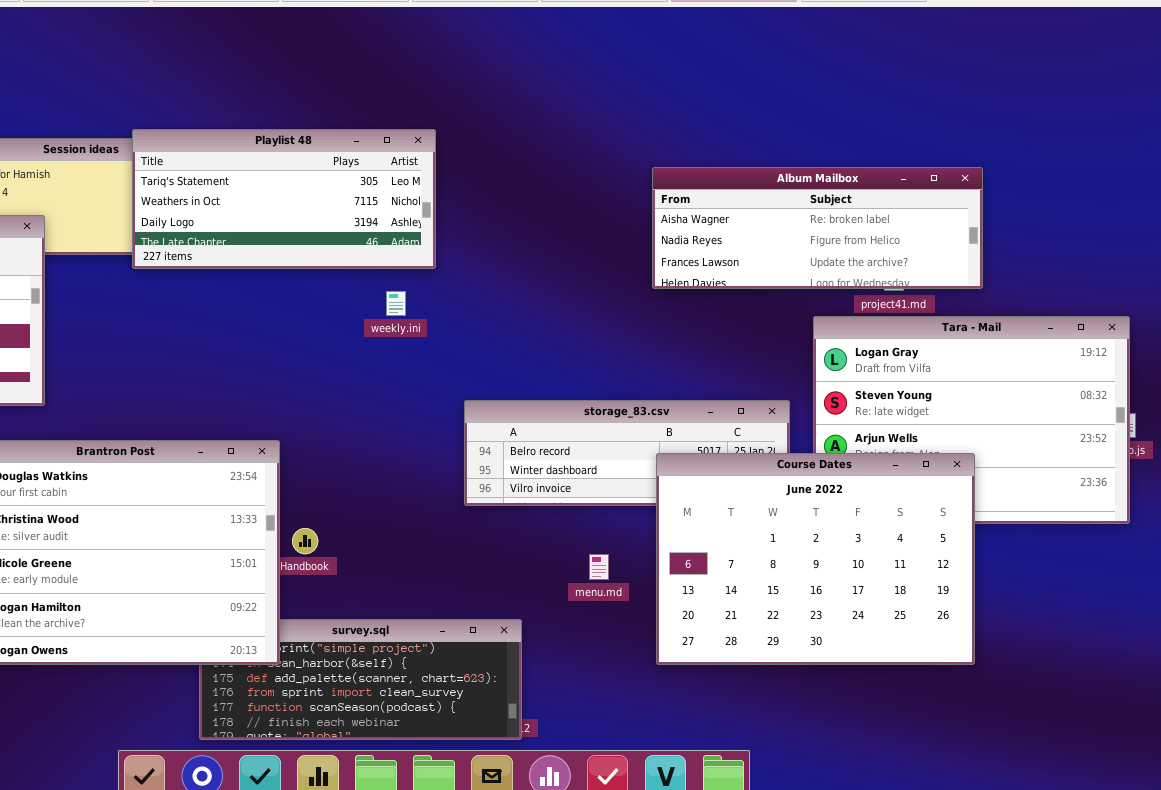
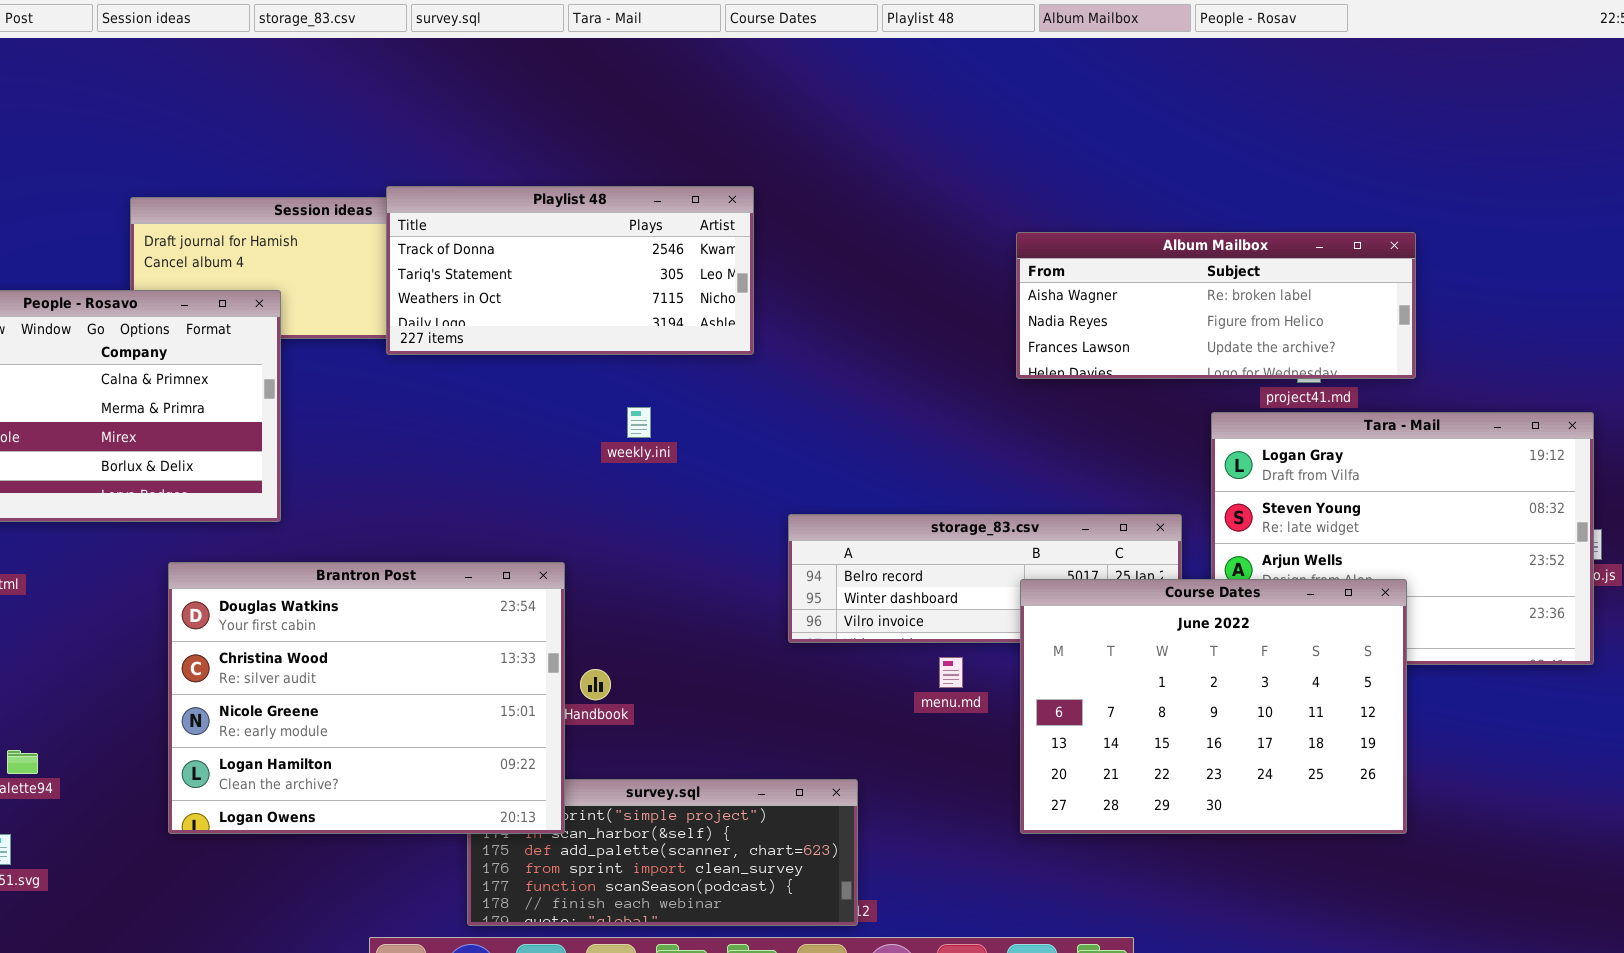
Playlist 48: [132,129,436,269] -> [386,186,754,355], scrolled up 1 row
weekly.ini: [386,291,406,316] -> [627,407,651,438], moved
menu.md: [589,554,609,580] -> [939,657,963,688], moved

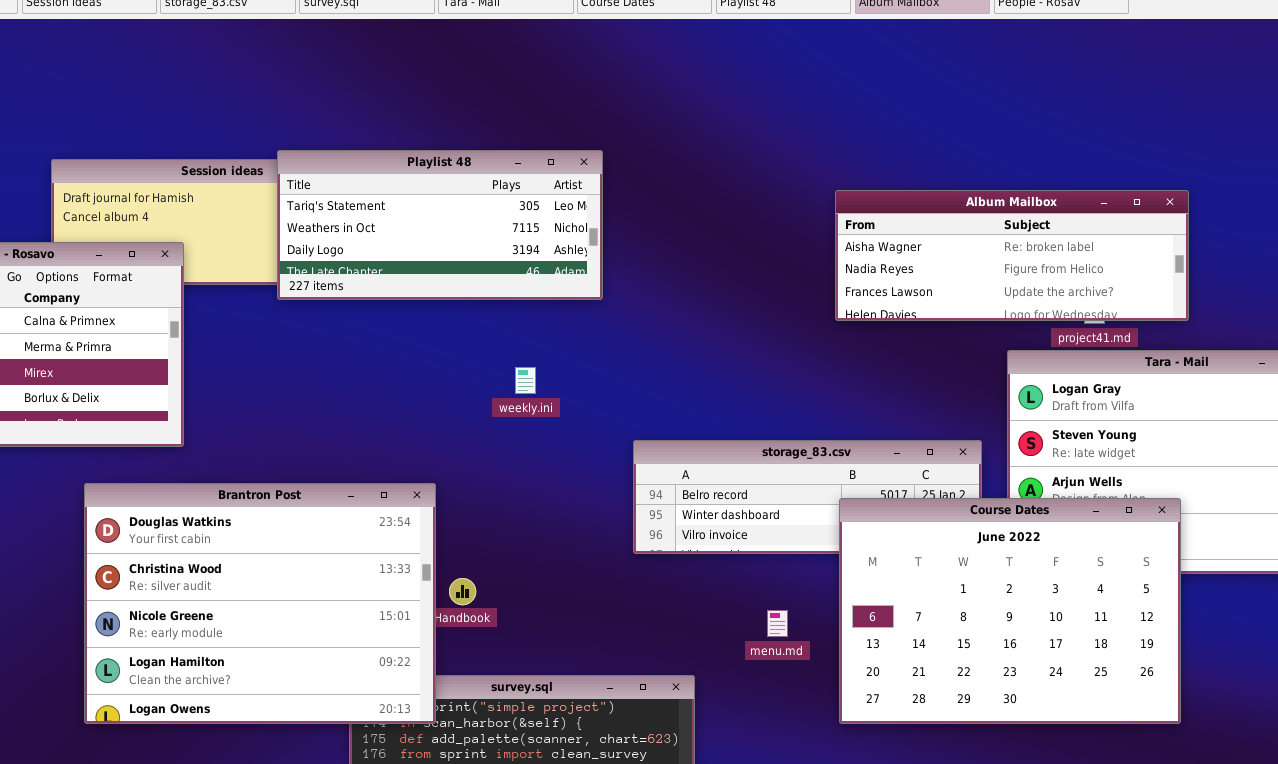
Playlist 48: [386,186,754,355] -> [277,150,603,300], scrolled down 1 row
weekly.ini: [627,407,651,438] -> [515,367,536,394], moved
menu.md: [939,657,963,688] -> [767,610,788,637], moved

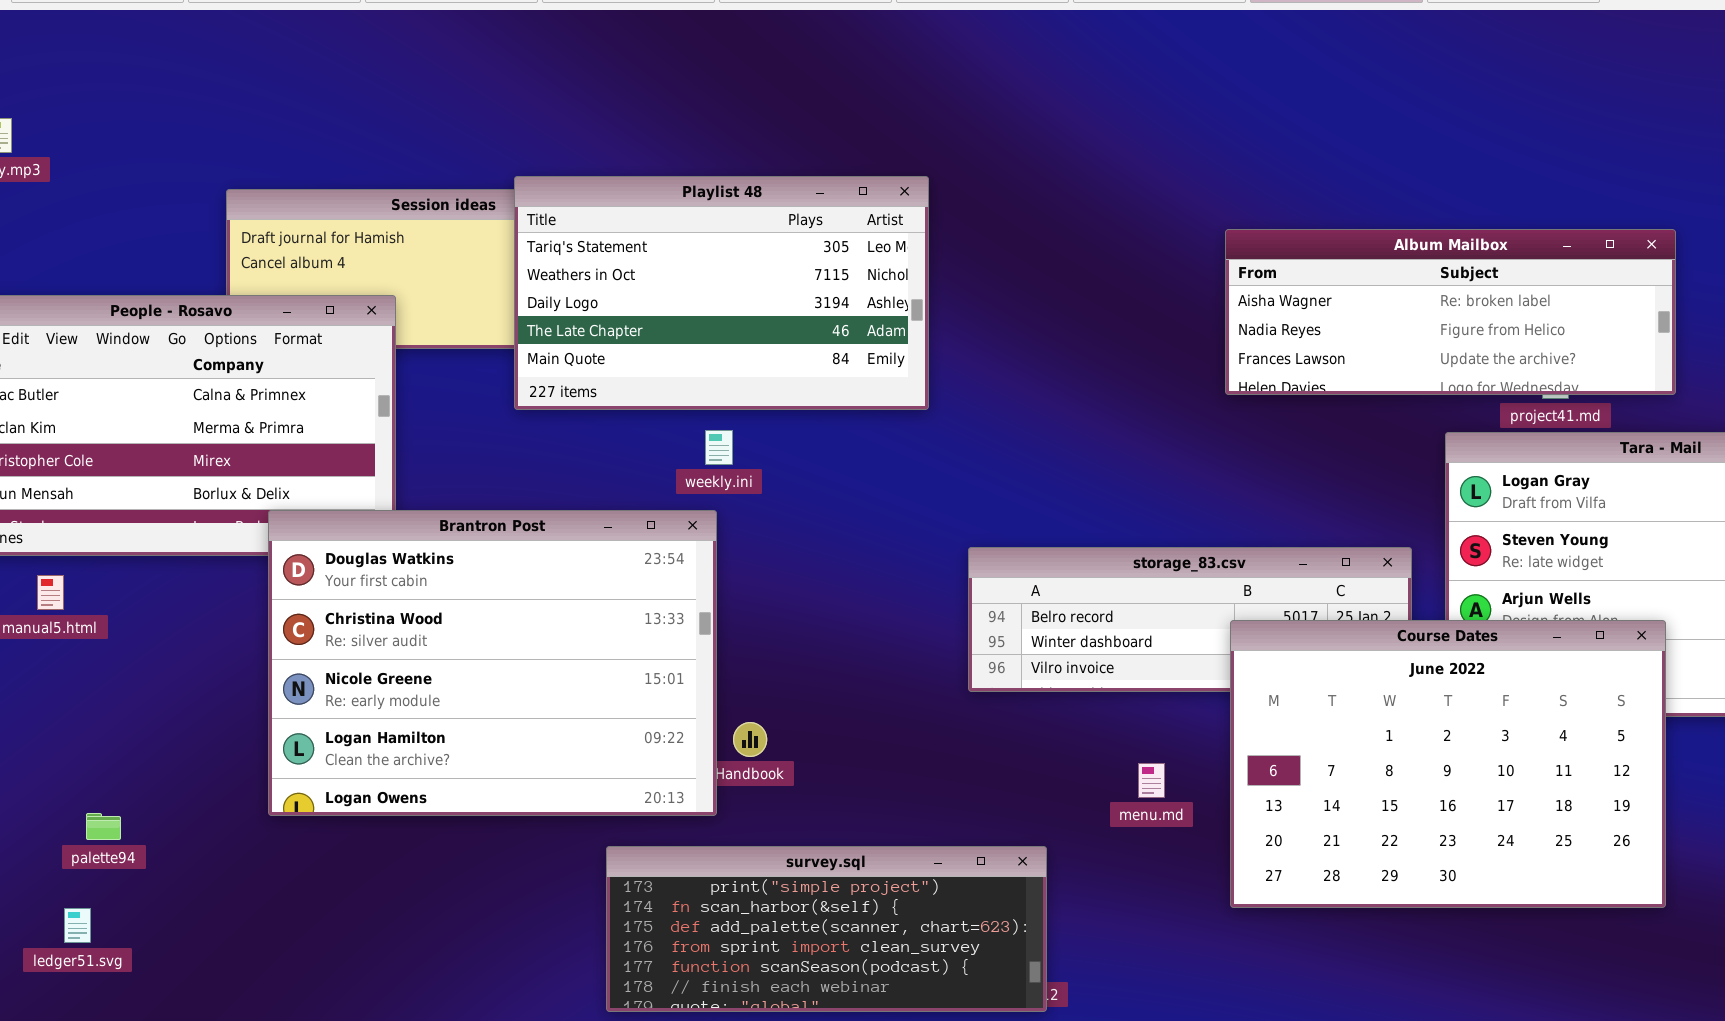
Playlist 48: [277,150,603,300] -> [514,176,929,410], resized
weekly.ini: [515,367,536,394] -> [705,430,733,465], moved
Brantron Post: [84,483,436,724] -> [268,510,717,816], moved

